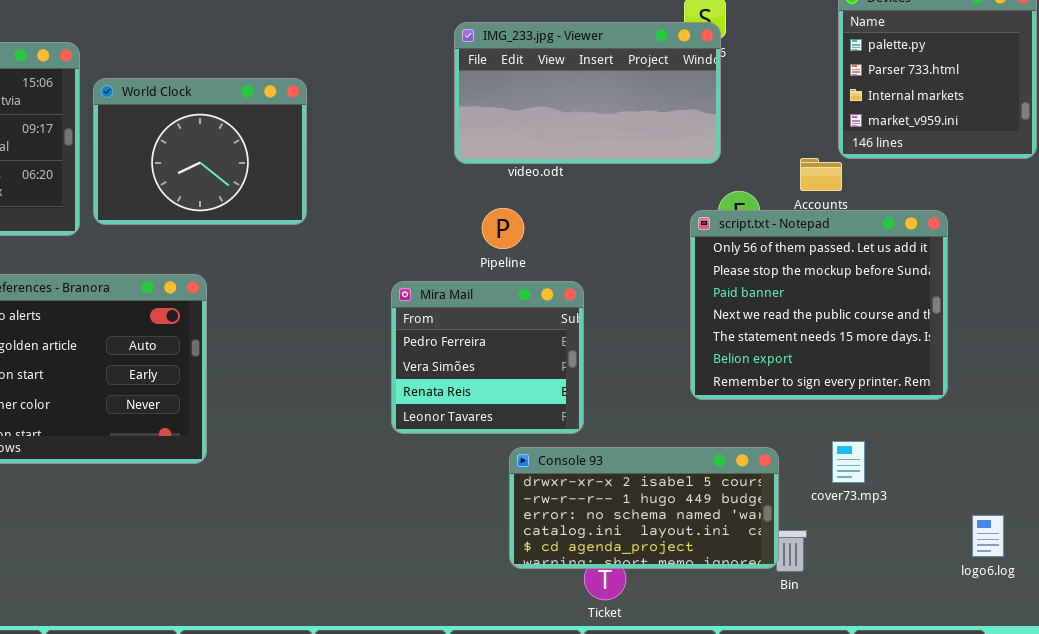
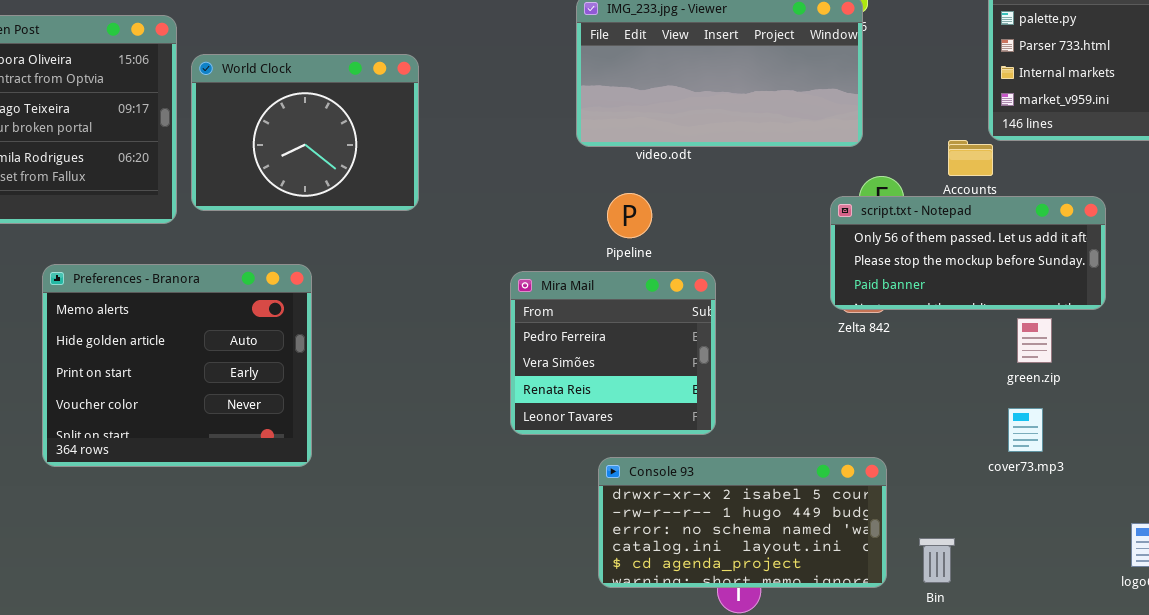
script.txt - Notepad: [690,210,948,400] -> [830,196,1106,310], resized
cover73.mp3: [832,441,865,483] -> [1008,408,1043,452], moved
Console 93: [509,447,779,569] -> [598,457,887,588], moved

